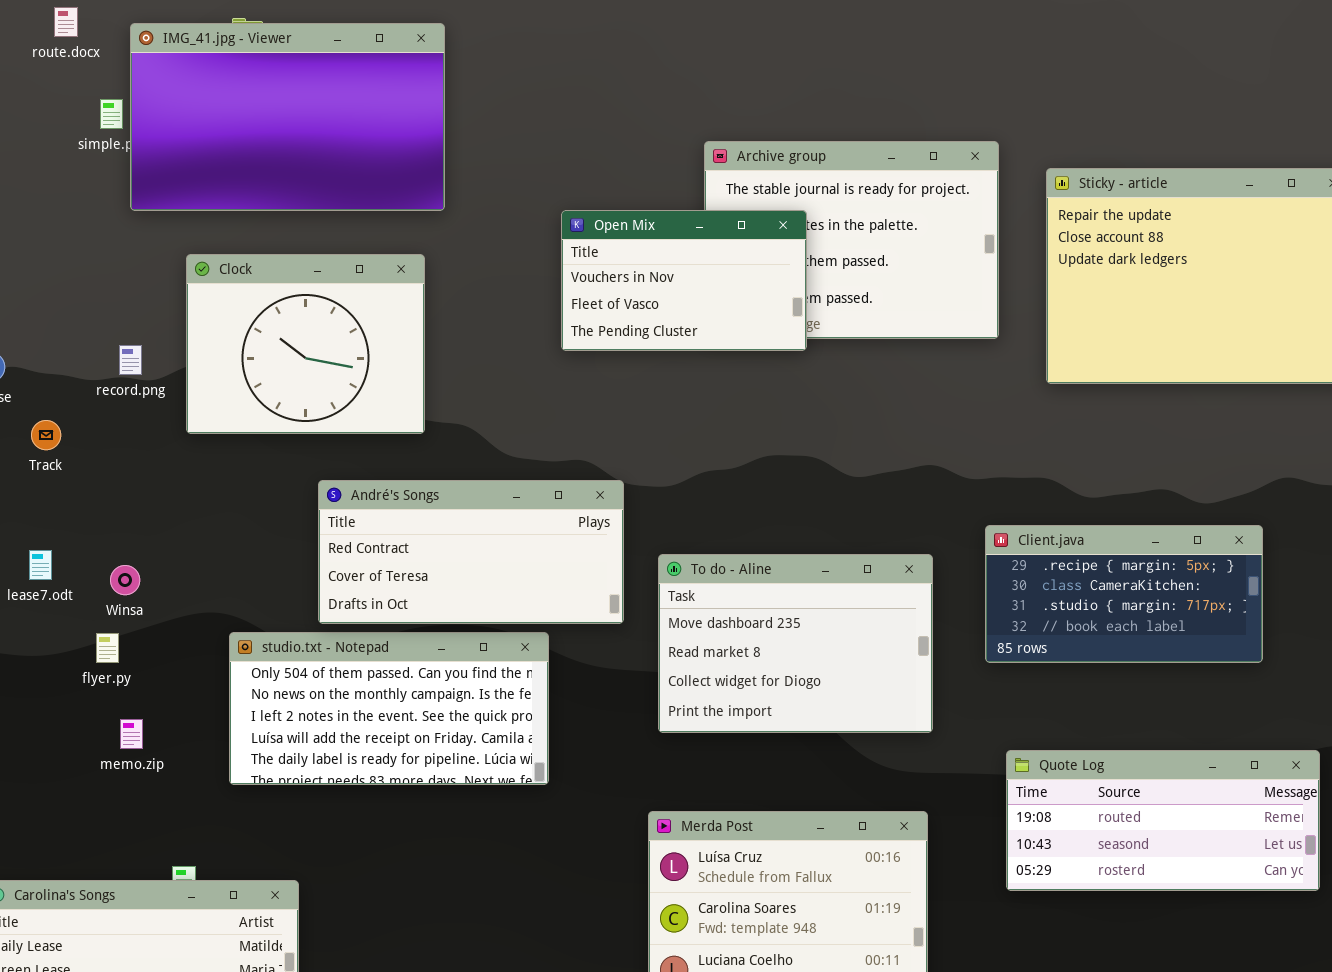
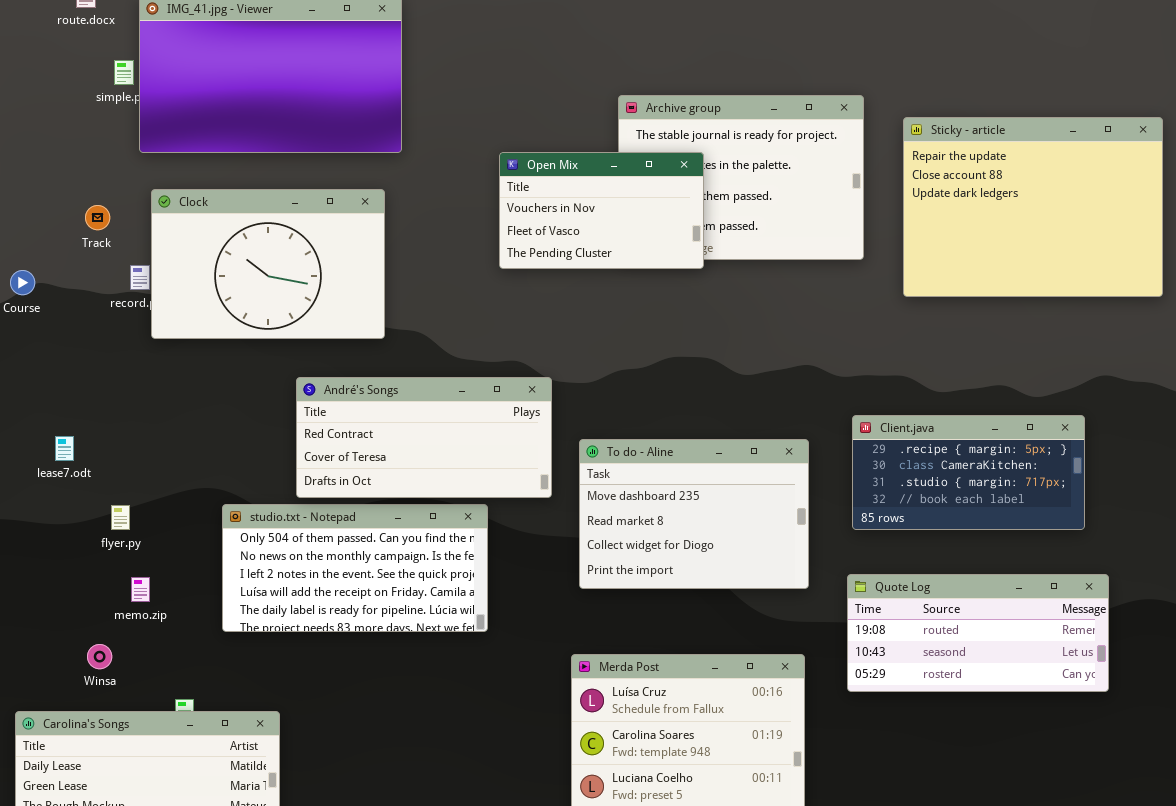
Clock: [186,254,425,434] -> [151,189,385,339], resized
Track: [31,420,61,450] -> [85,205,110,230], moved
Winsa: [110,565,140,595] -> [87,644,112,669], moved
Quote Log: [1006,750,1320,891] -> [847,574,1109,692], moved

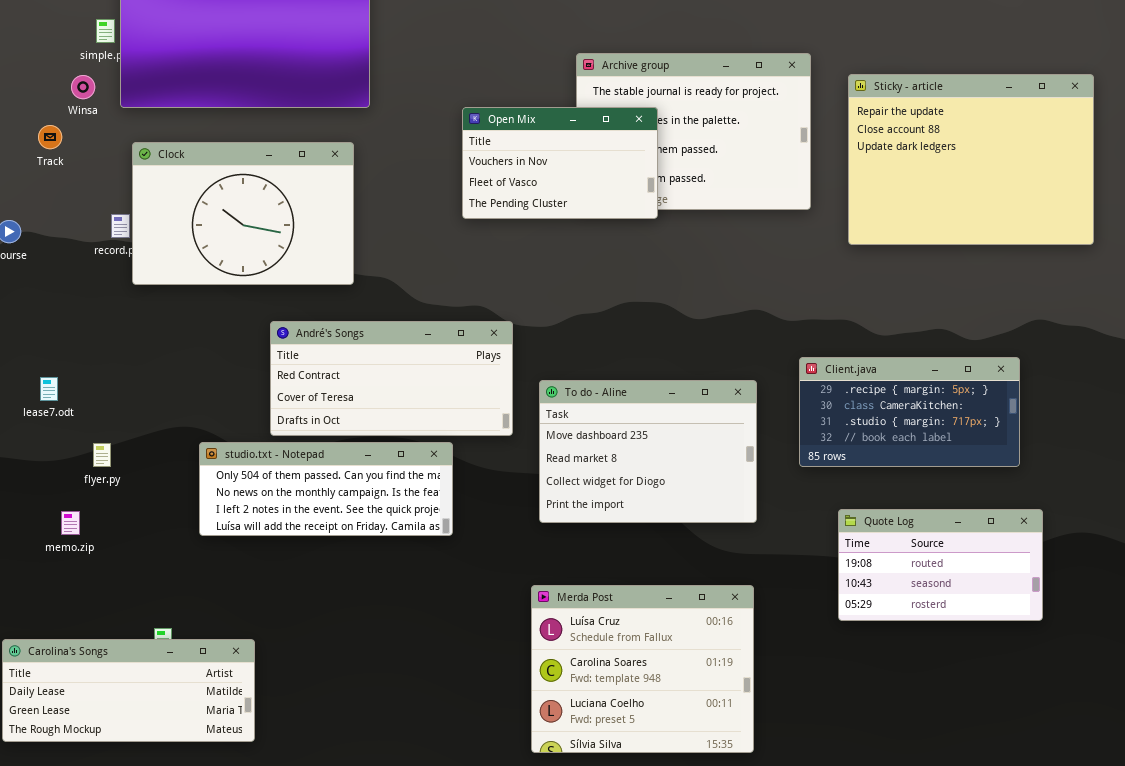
Track: [85,205,110,230] -> [38,125,62,149], moved
studio.txt - Notepad: [222,504,488,632] -> [199,442,453,536], resized
Quote Log: [847,574,1109,692] -> [838,509,1043,621], resized
memo.zip: [131,577,150,602] -> [61,511,80,535], moved
Winsa: [87,644,112,669] -> [71,75,95,99], moved

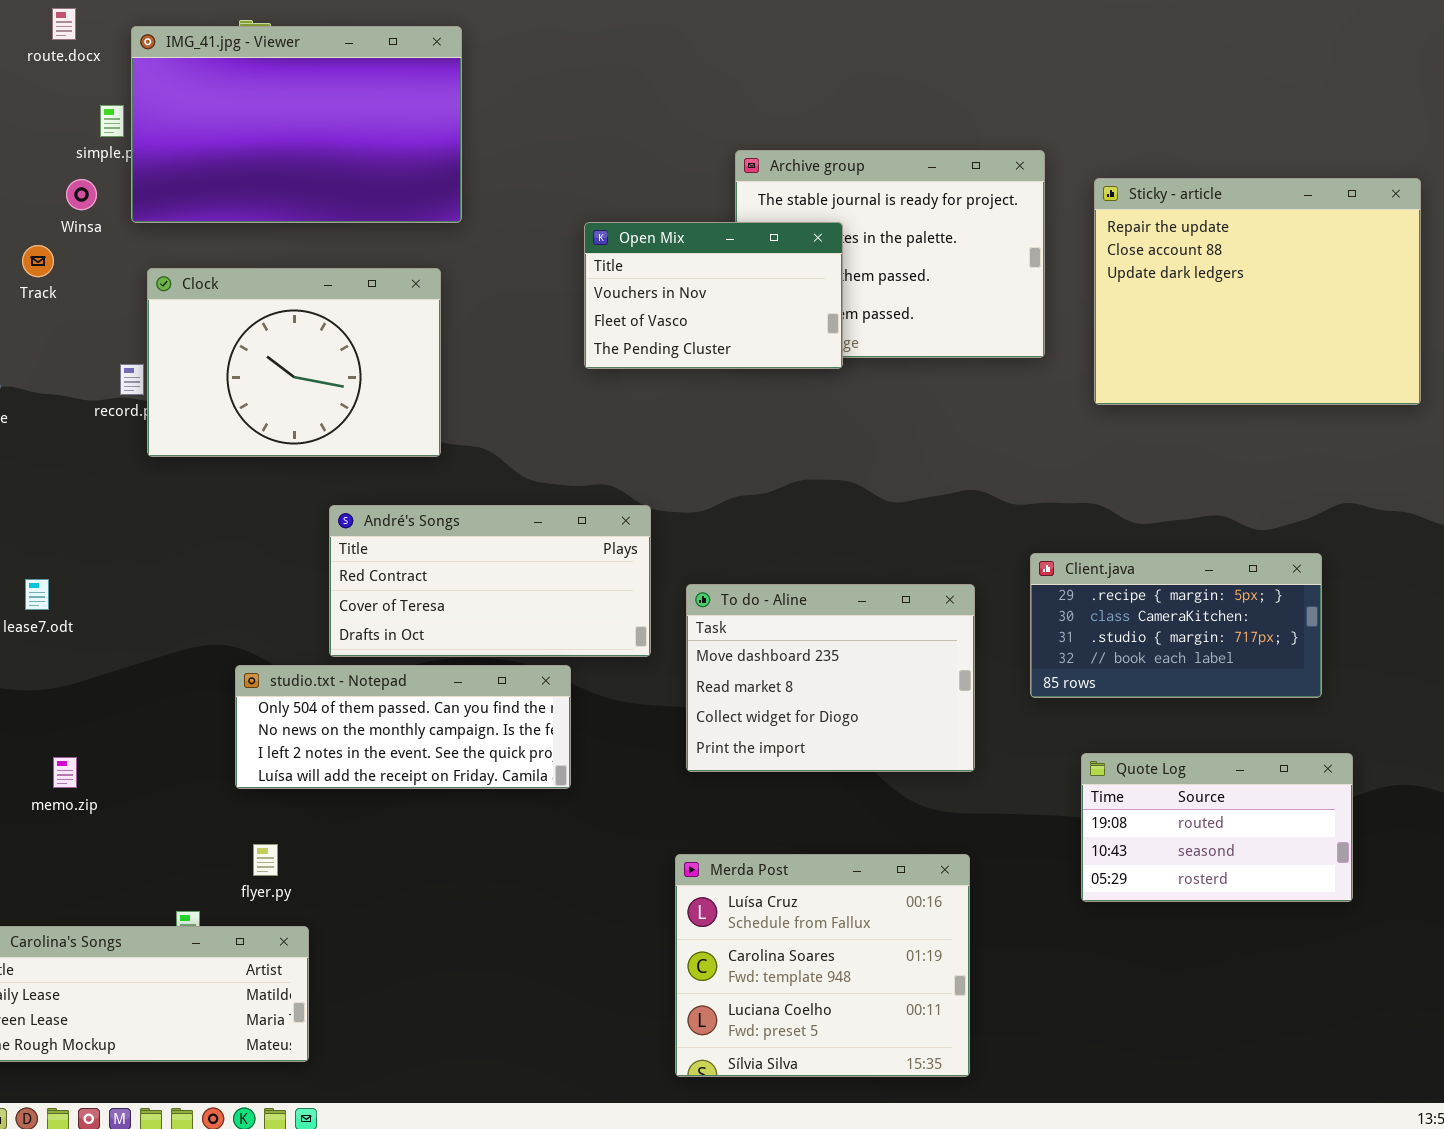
flyer.py: [93,443,111,467] -> [253,844,278,876], moved

